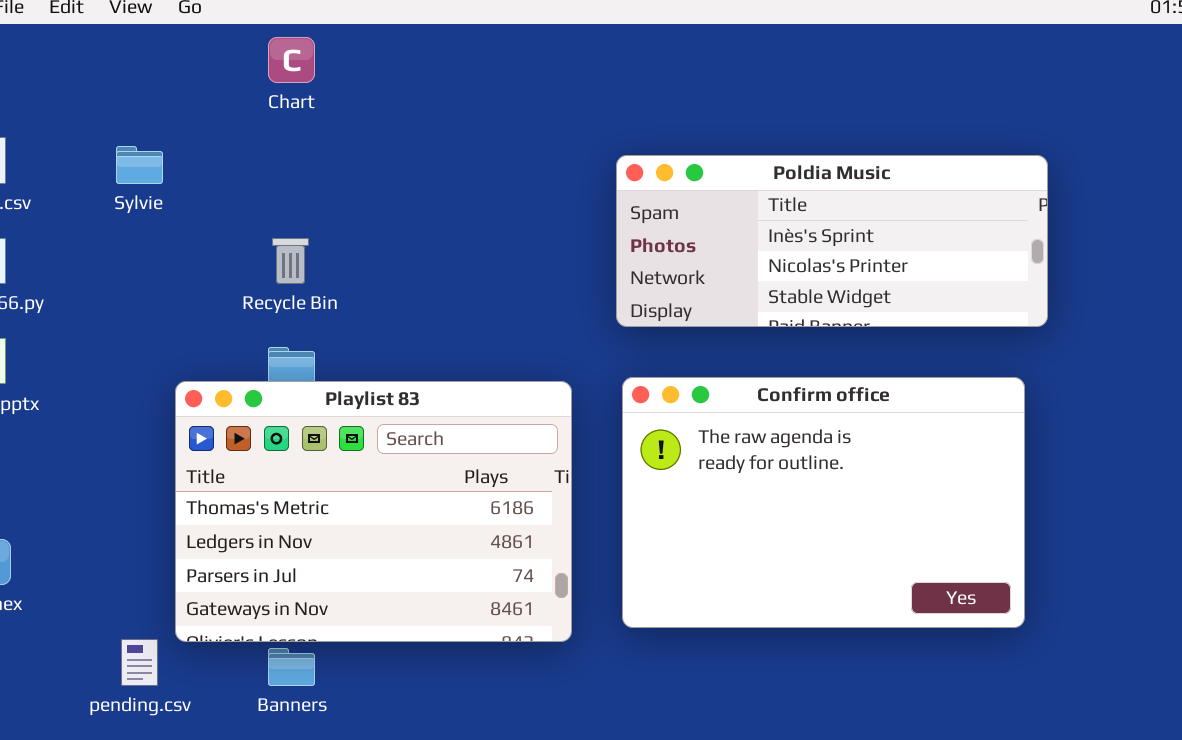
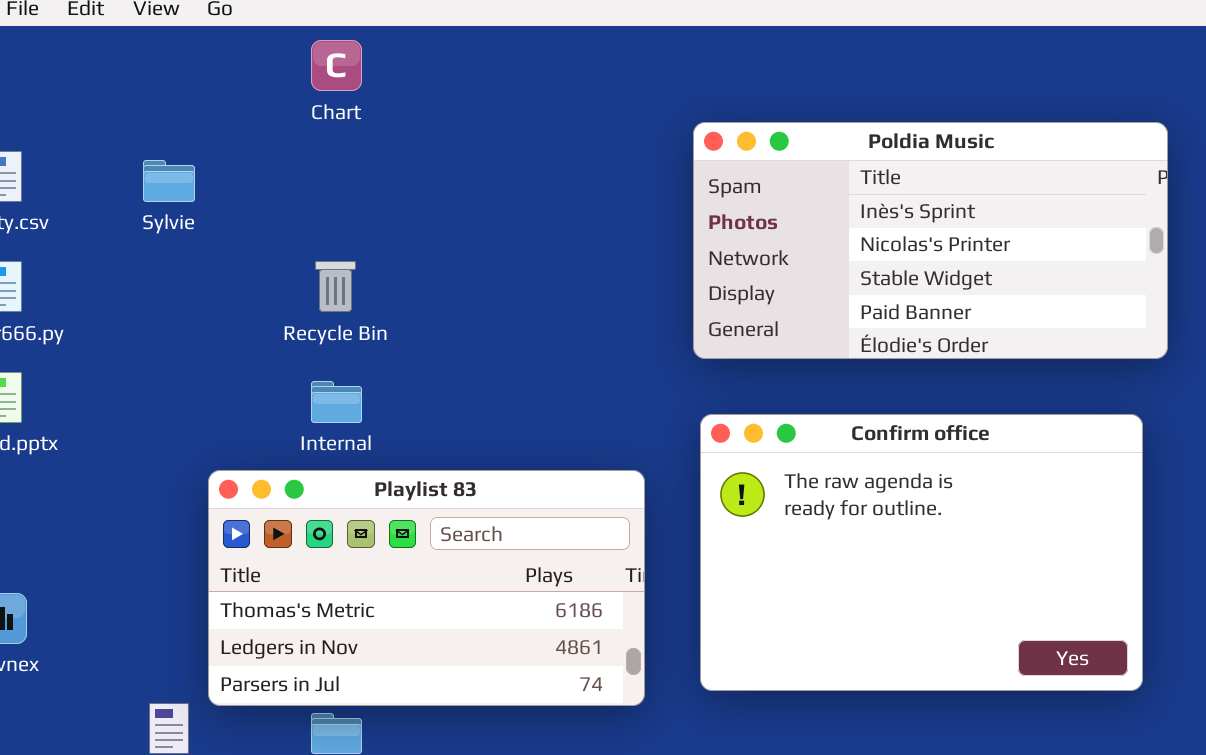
Poldia Music: [616,155,1048,327] -> [693,122,1168,359], resized
Playlist 83: [175,381,572,642] -> [208,470,645,706], resized

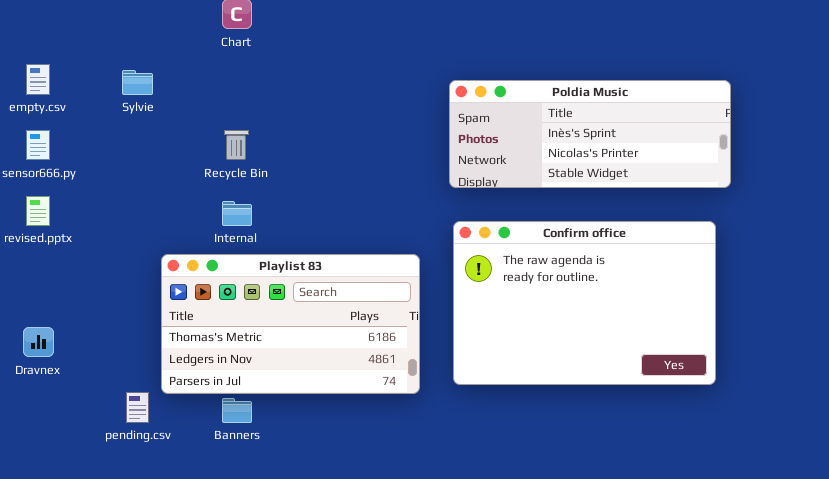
Poldia Music: [693,122,1168,359] -> [449,80,731,188], resized

